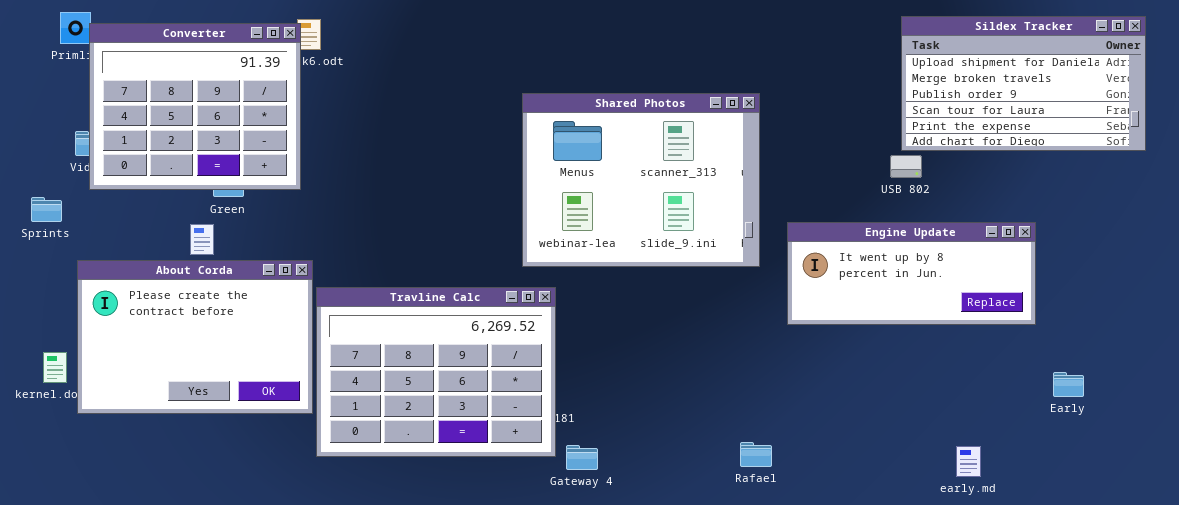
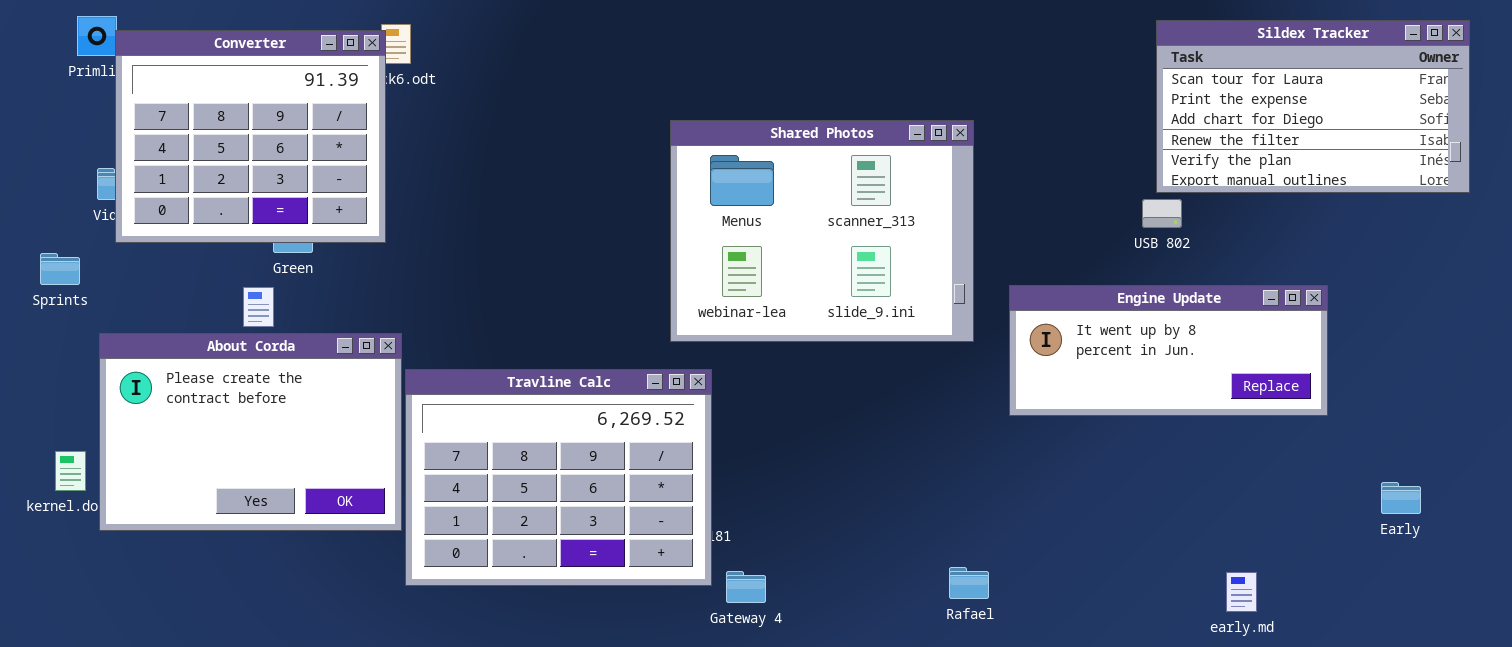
Sildex Tracker: [901,16,1146,151] -> [1156,20,1470,193], scrolled down 3 rows
Early: [1053,372,1084,397] -> [1381,482,1421,514], moved

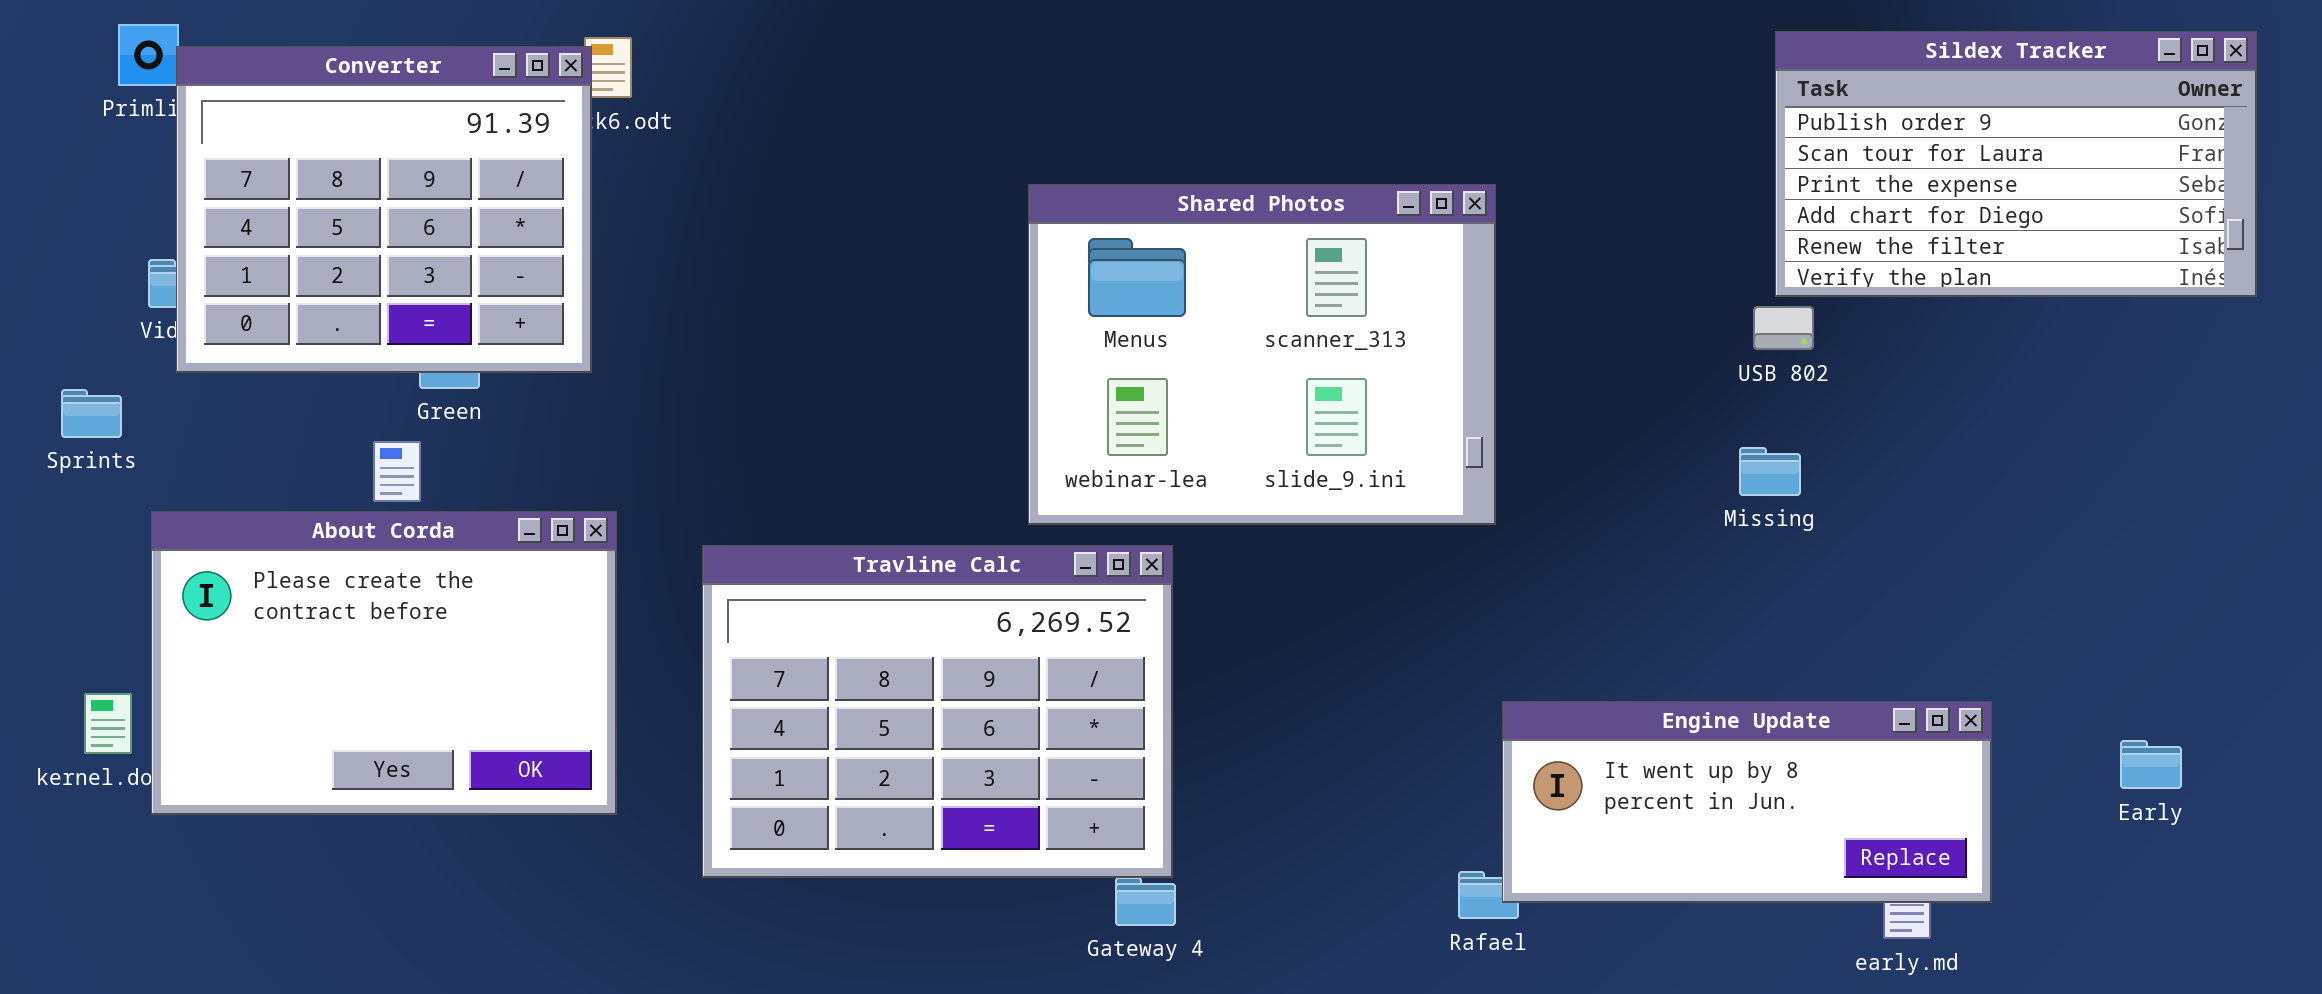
Sildex Tracker: [1156,20,1470,193] -> [1775,31,2257,297], scrolled up 1 row
Engine Update: [1009,285,1328,416] -> [1502,701,1992,903], moved
Travline Calc: [405,369,712,586] -> [702,545,1173,878], moved

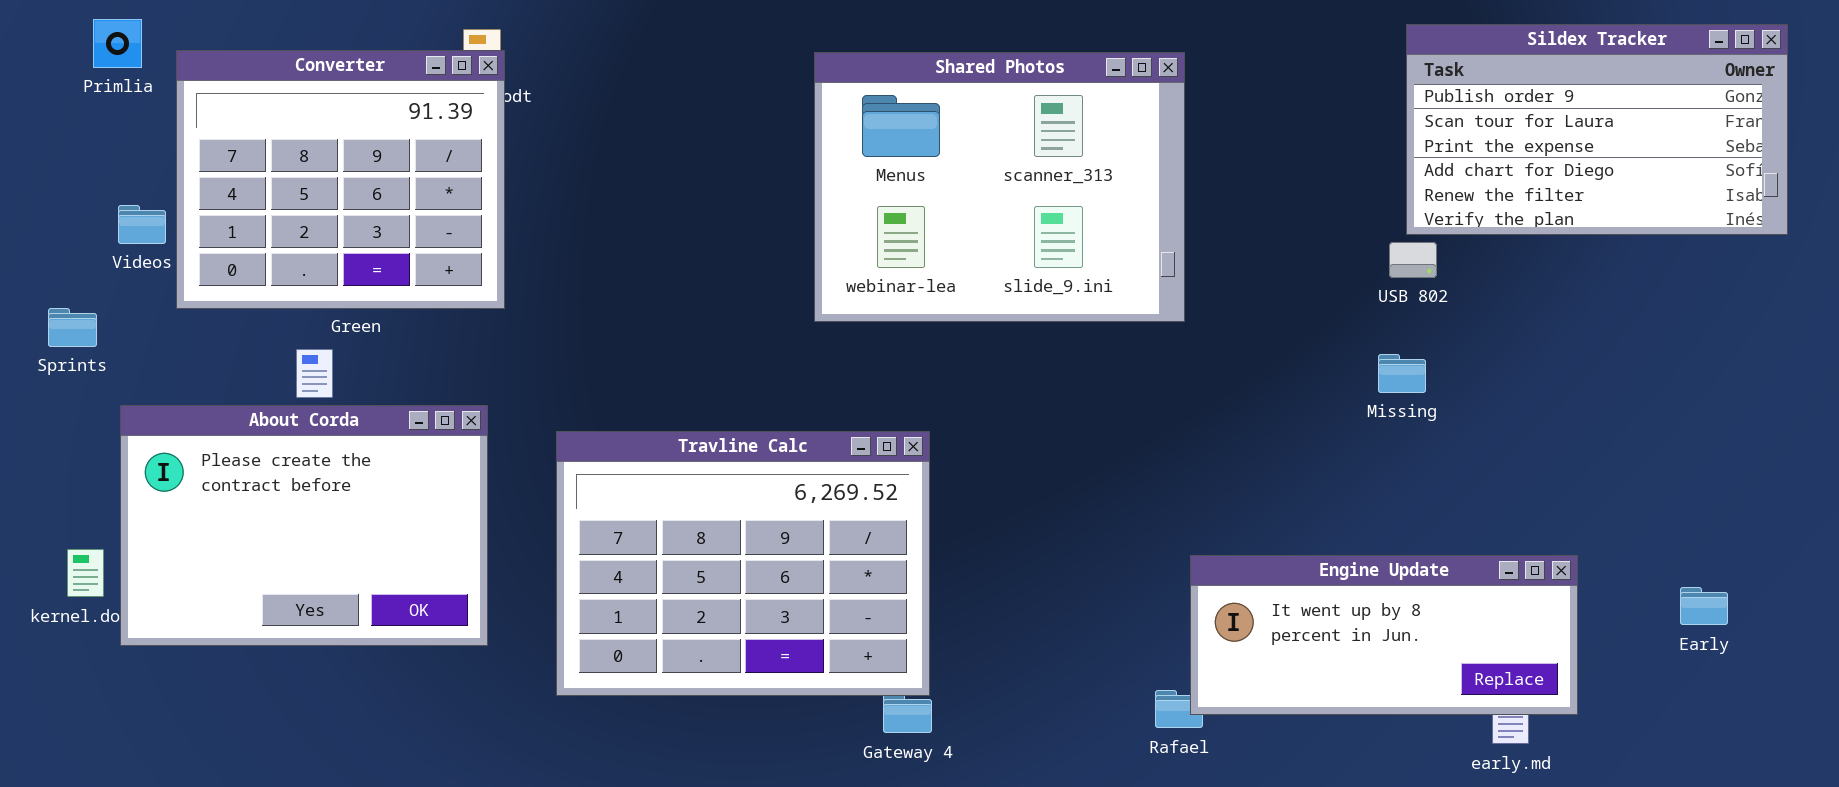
Converter: [176,46,592,373] -> [176,50,505,309], moved
Shared Photos: [1028,184,1496,525] -> [814,52,1185,322], moved

